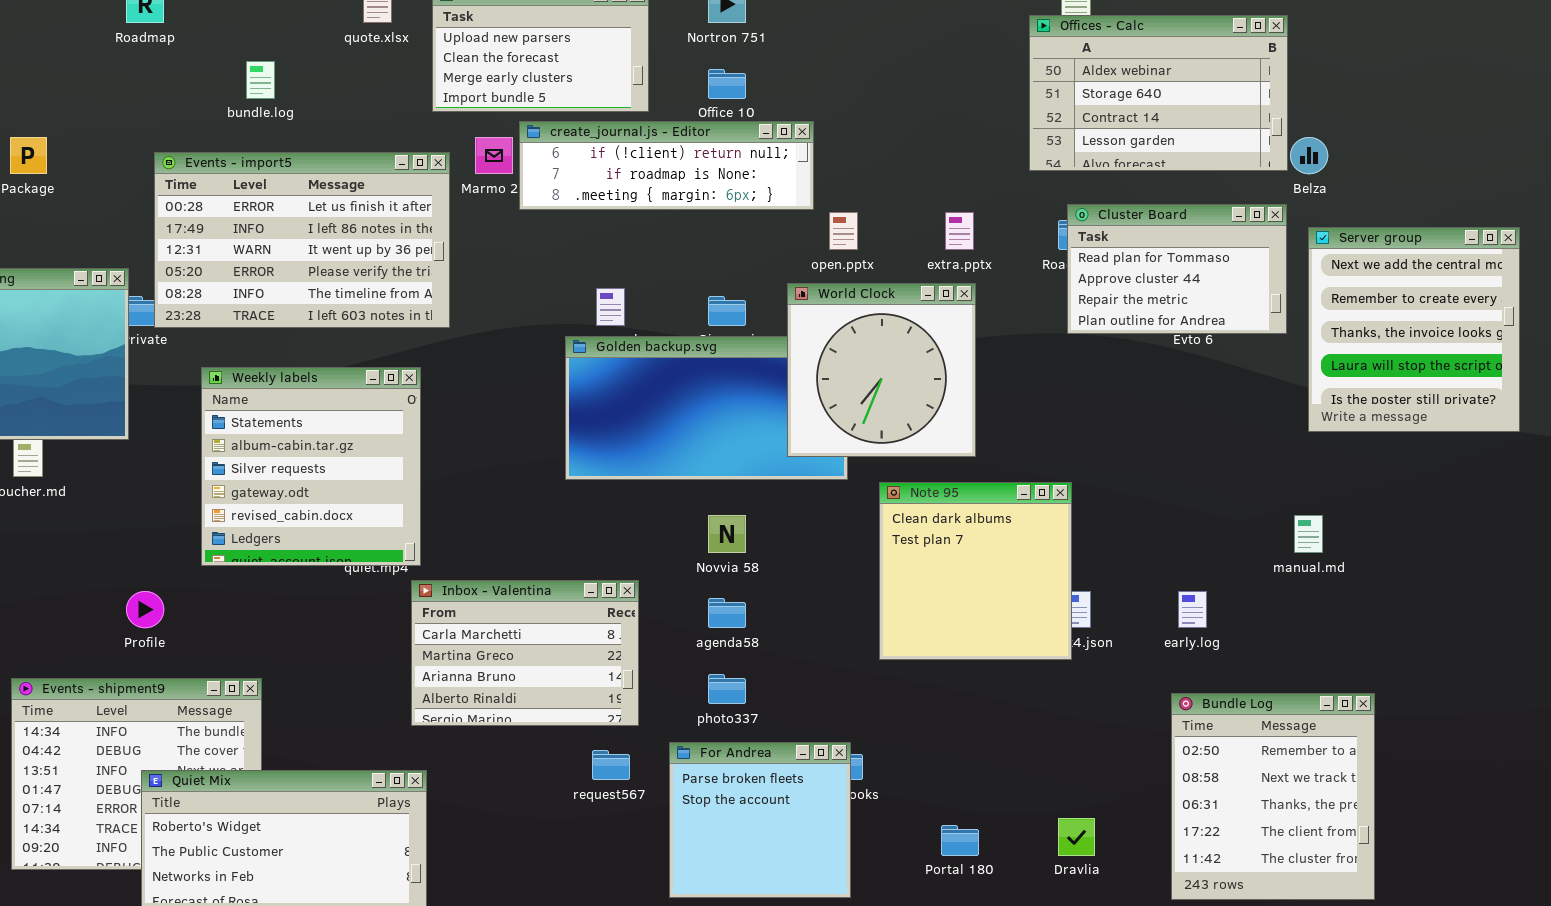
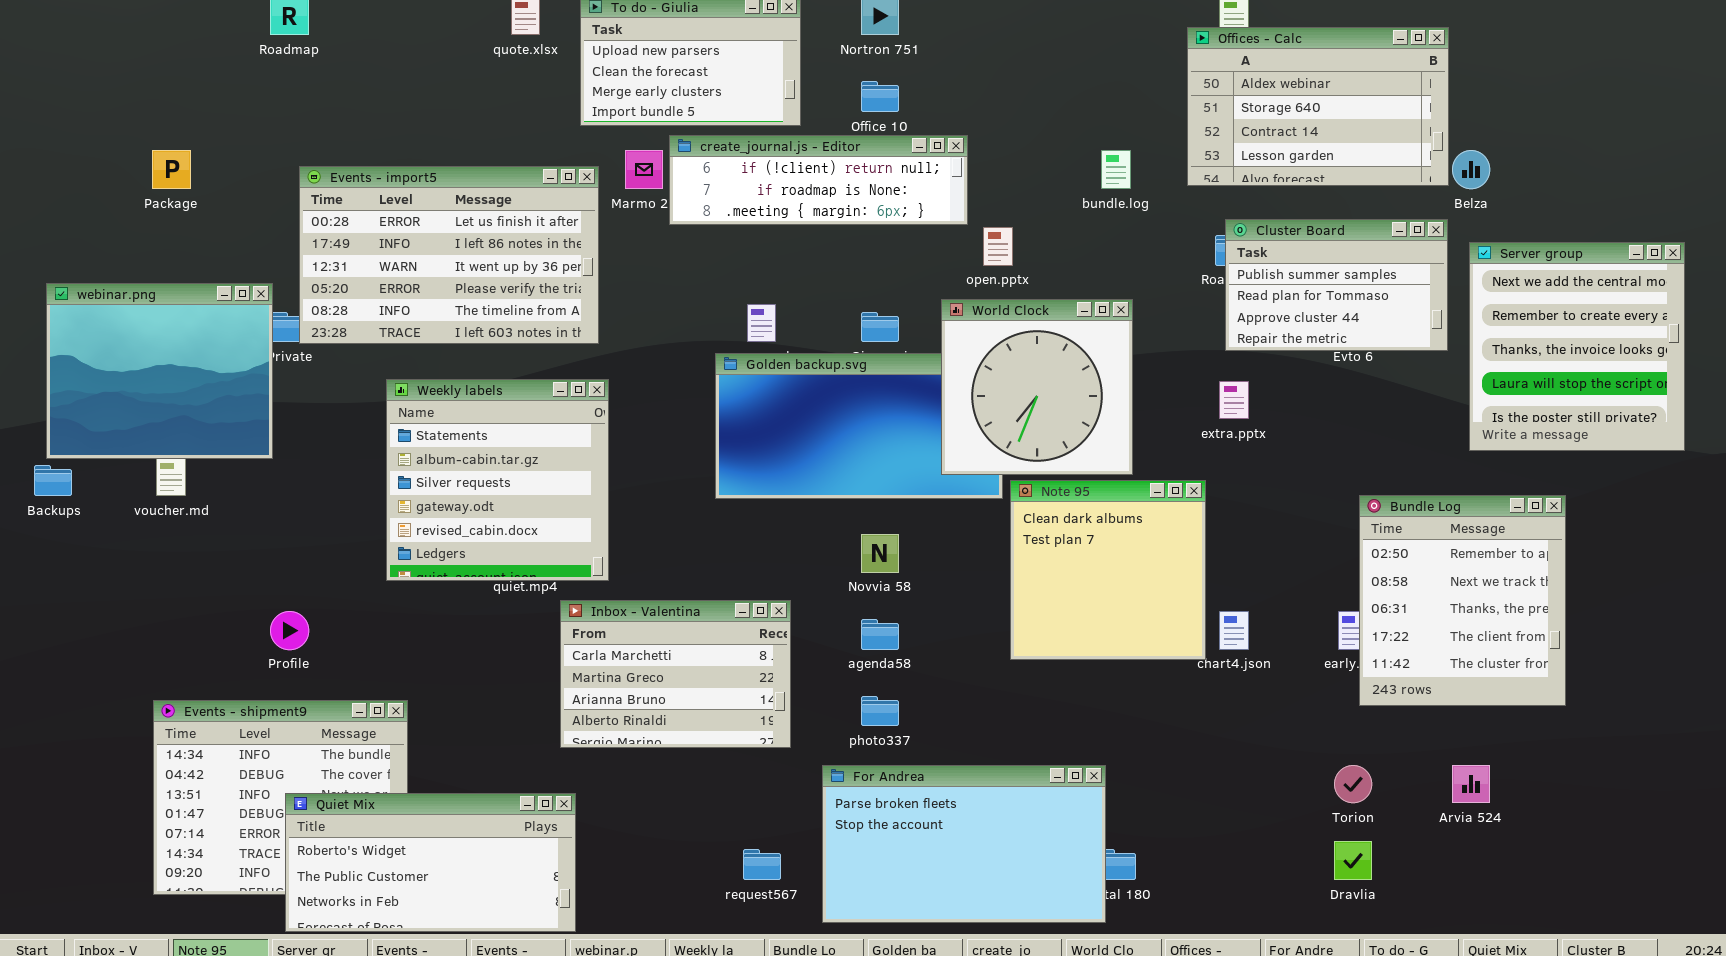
bundle.log: [246,61,275,99] -> [1101,150,1131,189], moved
Cluster Board: [1067,204,1287,334] -> [1225,219,1448,351], scrolled up 1 row
extra.pptx: [945,212,974,250] -> [1219,381,1249,419], moved
Weekly labels: [201,367,421,566] -> [386,379,609,581], moved
Note 95: [879,482,1072,660] -> [1010,480,1206,660], moved
Bundle Log: [1171,693,1375,900] -> [1359,495,1566,706], moved
For Andrea: [669,742,851,898] -> [822,765,1106,923], resized
request567: [592,750,630,780] -> [743,849,781,880], moved
Dravlia: [1058,818,1095,856] -> [1334,841,1372,880], moved

